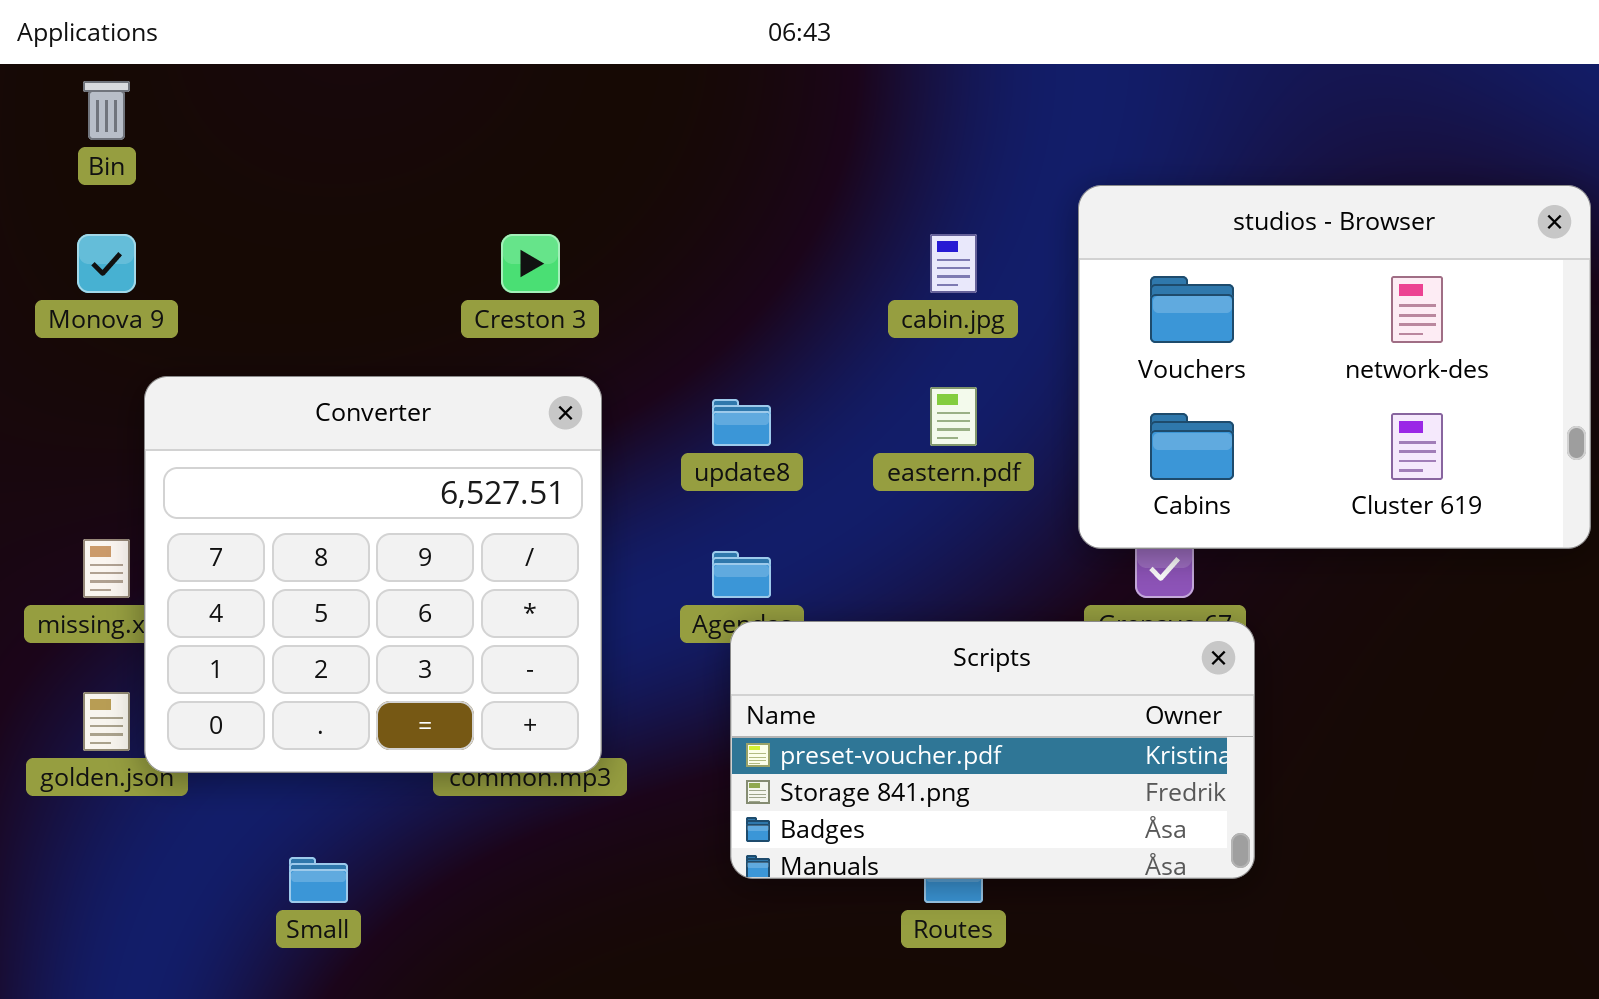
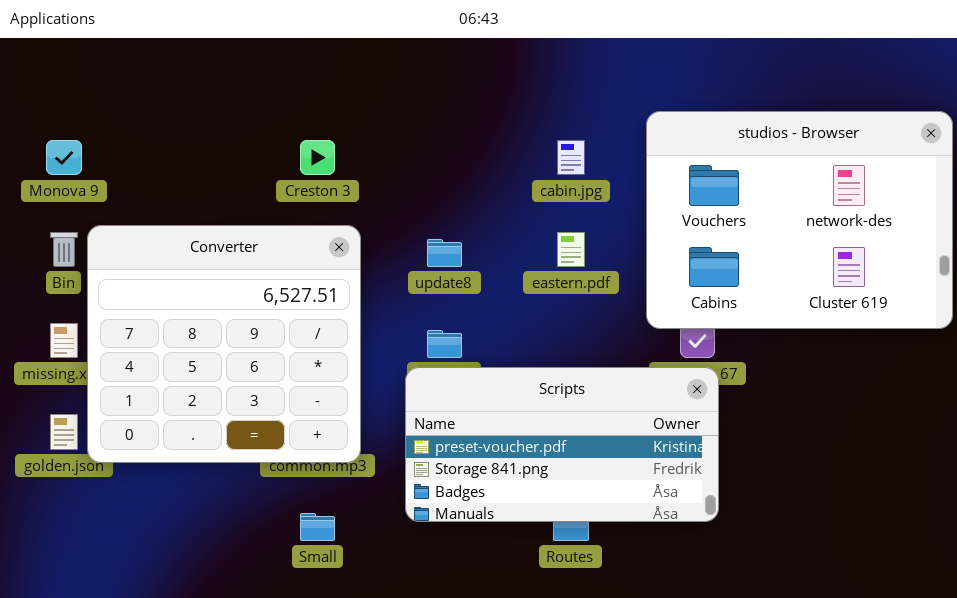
Bin: [83,81,130,140] -> [50,232,78,267], moved
Scripts: [730,621,1255,879] -> [405,367,719,522], moved
Small: [289,857,348,903] -> [300,513,335,541], moved

